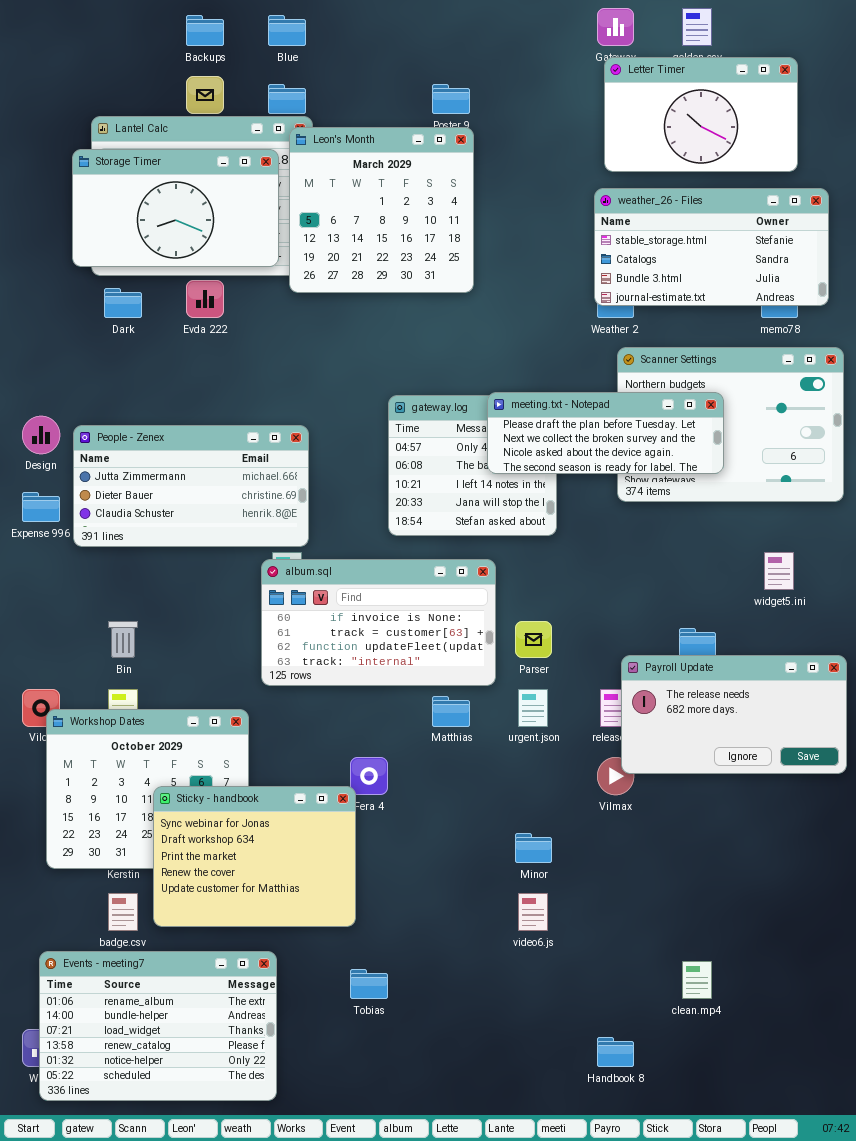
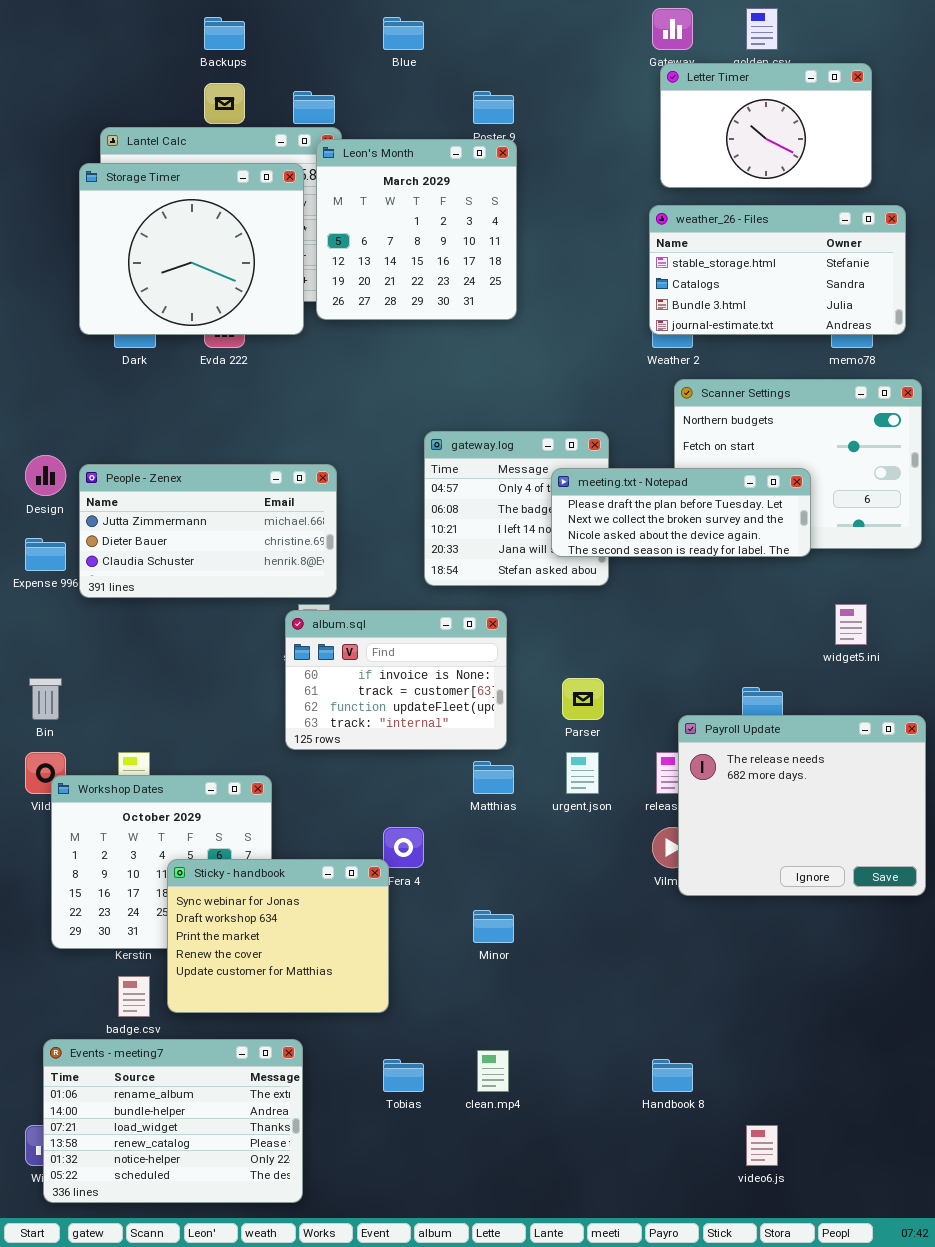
Blue: [268,15,306,46] -> [383,17,424,50], moved
Storage Timer: [72,149,279,267] -> [79,163,304,335], resized
meeting.txt - Notepad: [487,392,724,474] -> [551,468,811,557], moved
album.sql: [261,559,496,686] -> [285,610,507,750], resized
Bin: [108,621,138,658] -> [29,678,62,720], moved
Payroll Update: [621,655,847,774] -> [678,715,926,896], resized
Minor: [515,833,552,863] -> [473,910,514,943], moved
video6.js: [518,893,548,931] -> [746,1125,778,1166], moved
clean.mp4: [682,961,712,999] -> [477,1050,509,1092], moved
Handbook 8: [597,1037,634,1067] -> [652,1059,693,1092], moved

